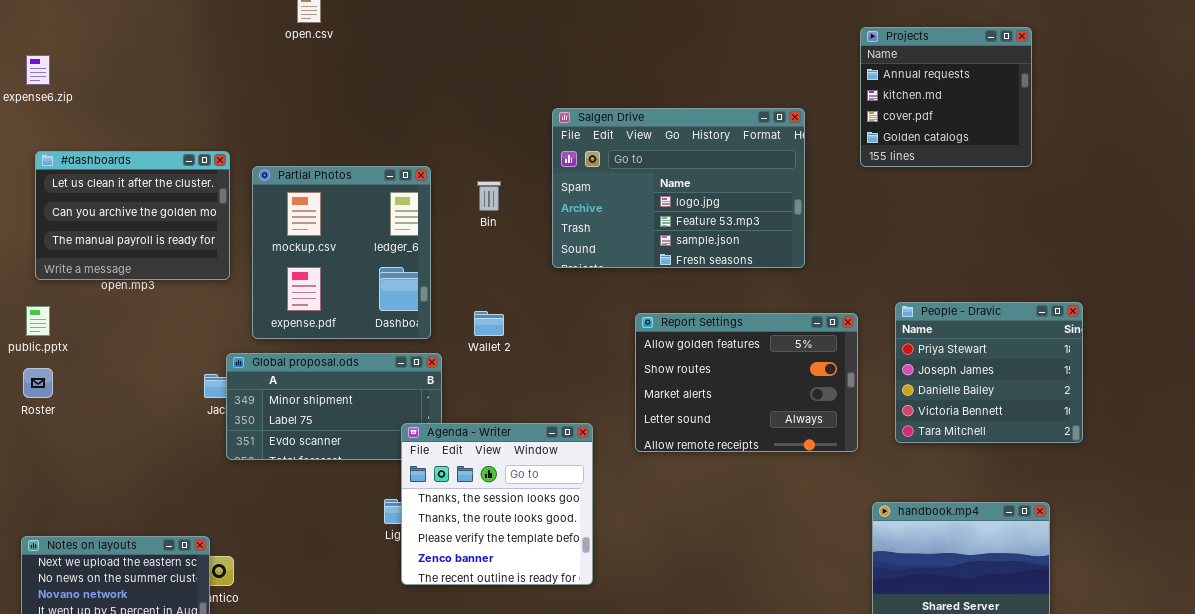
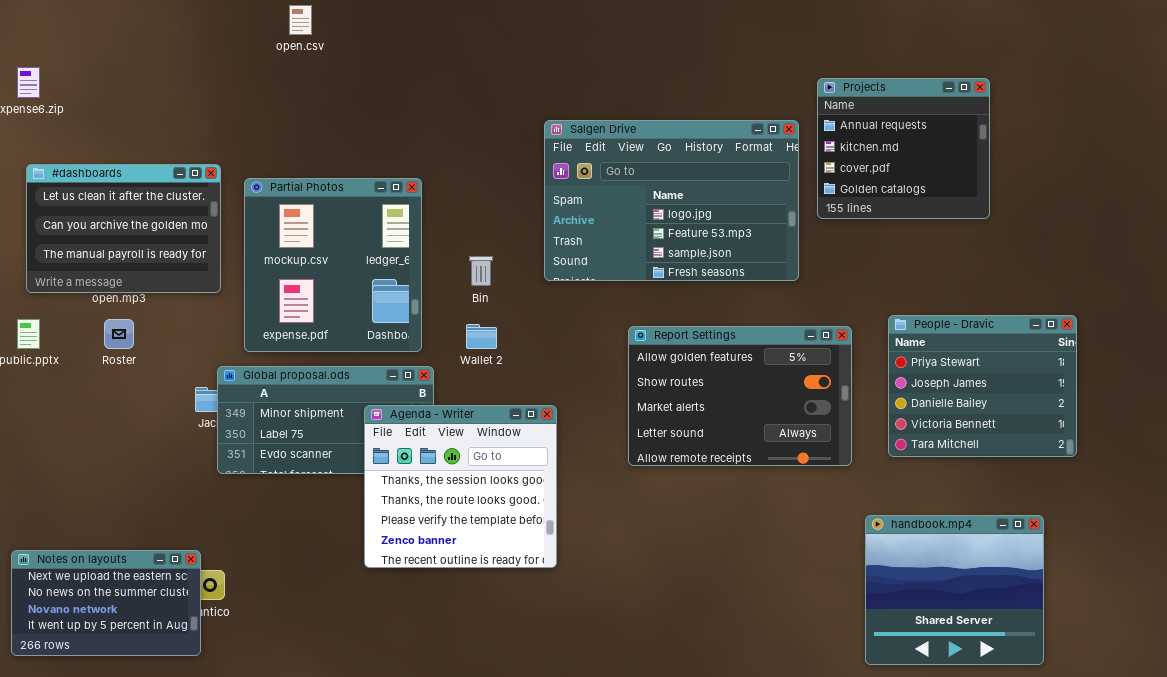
Projects: [860,27,1032,167] -> [817,78,990,219], moved
Bin: [477,181,501,211] -> [469,256,493,286], moved
Roster: [23,368,53,398] -> [104,319,134,349], moved
Agenda - Writer: [401,423,593,585] -> [364,405,557,568], moved

